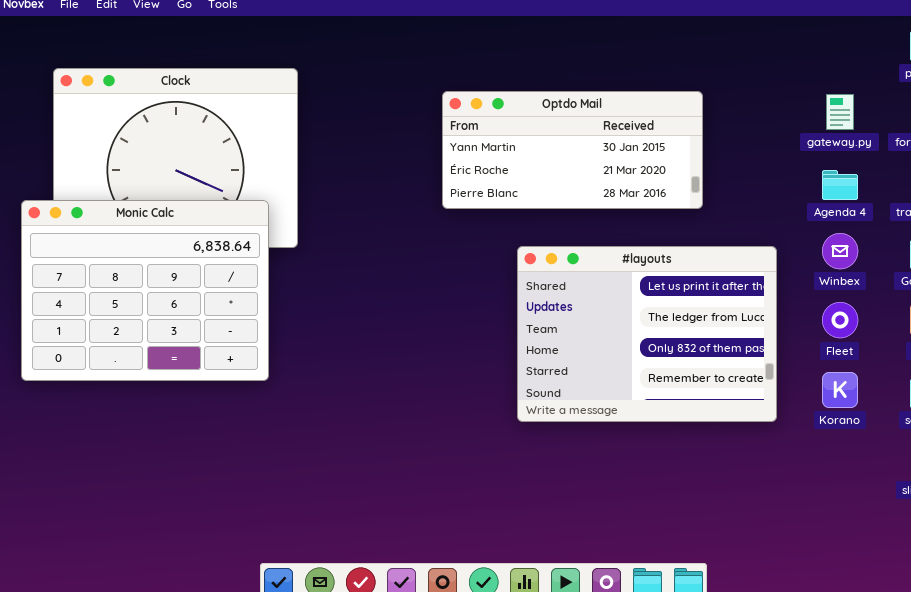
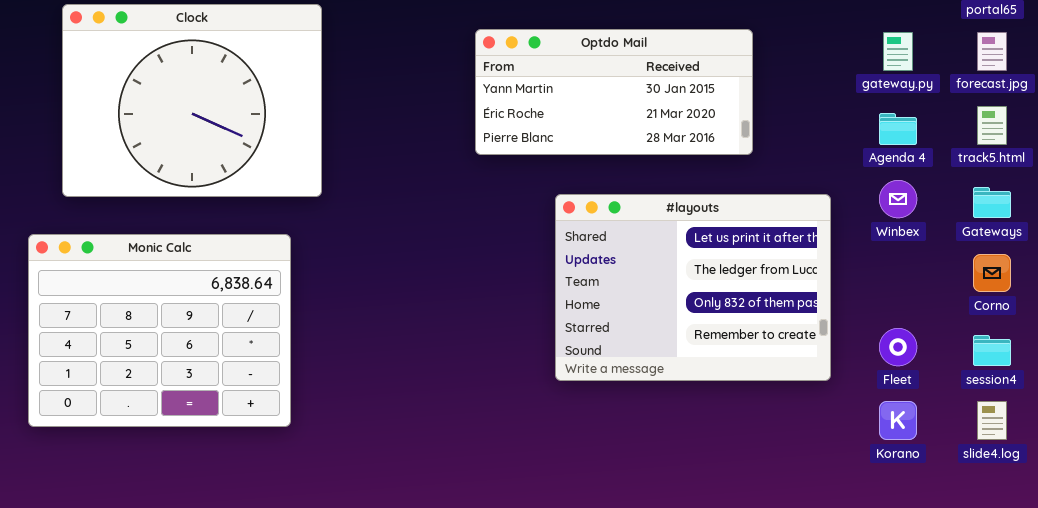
Monic Calc: [21,200,269,381] -> [28,234,291,427], moved
Fleet: [822,302,858,338] -> [879,328,917,366], moved
Korano: [822,372,858,408] -> [879,401,917,440], moved

